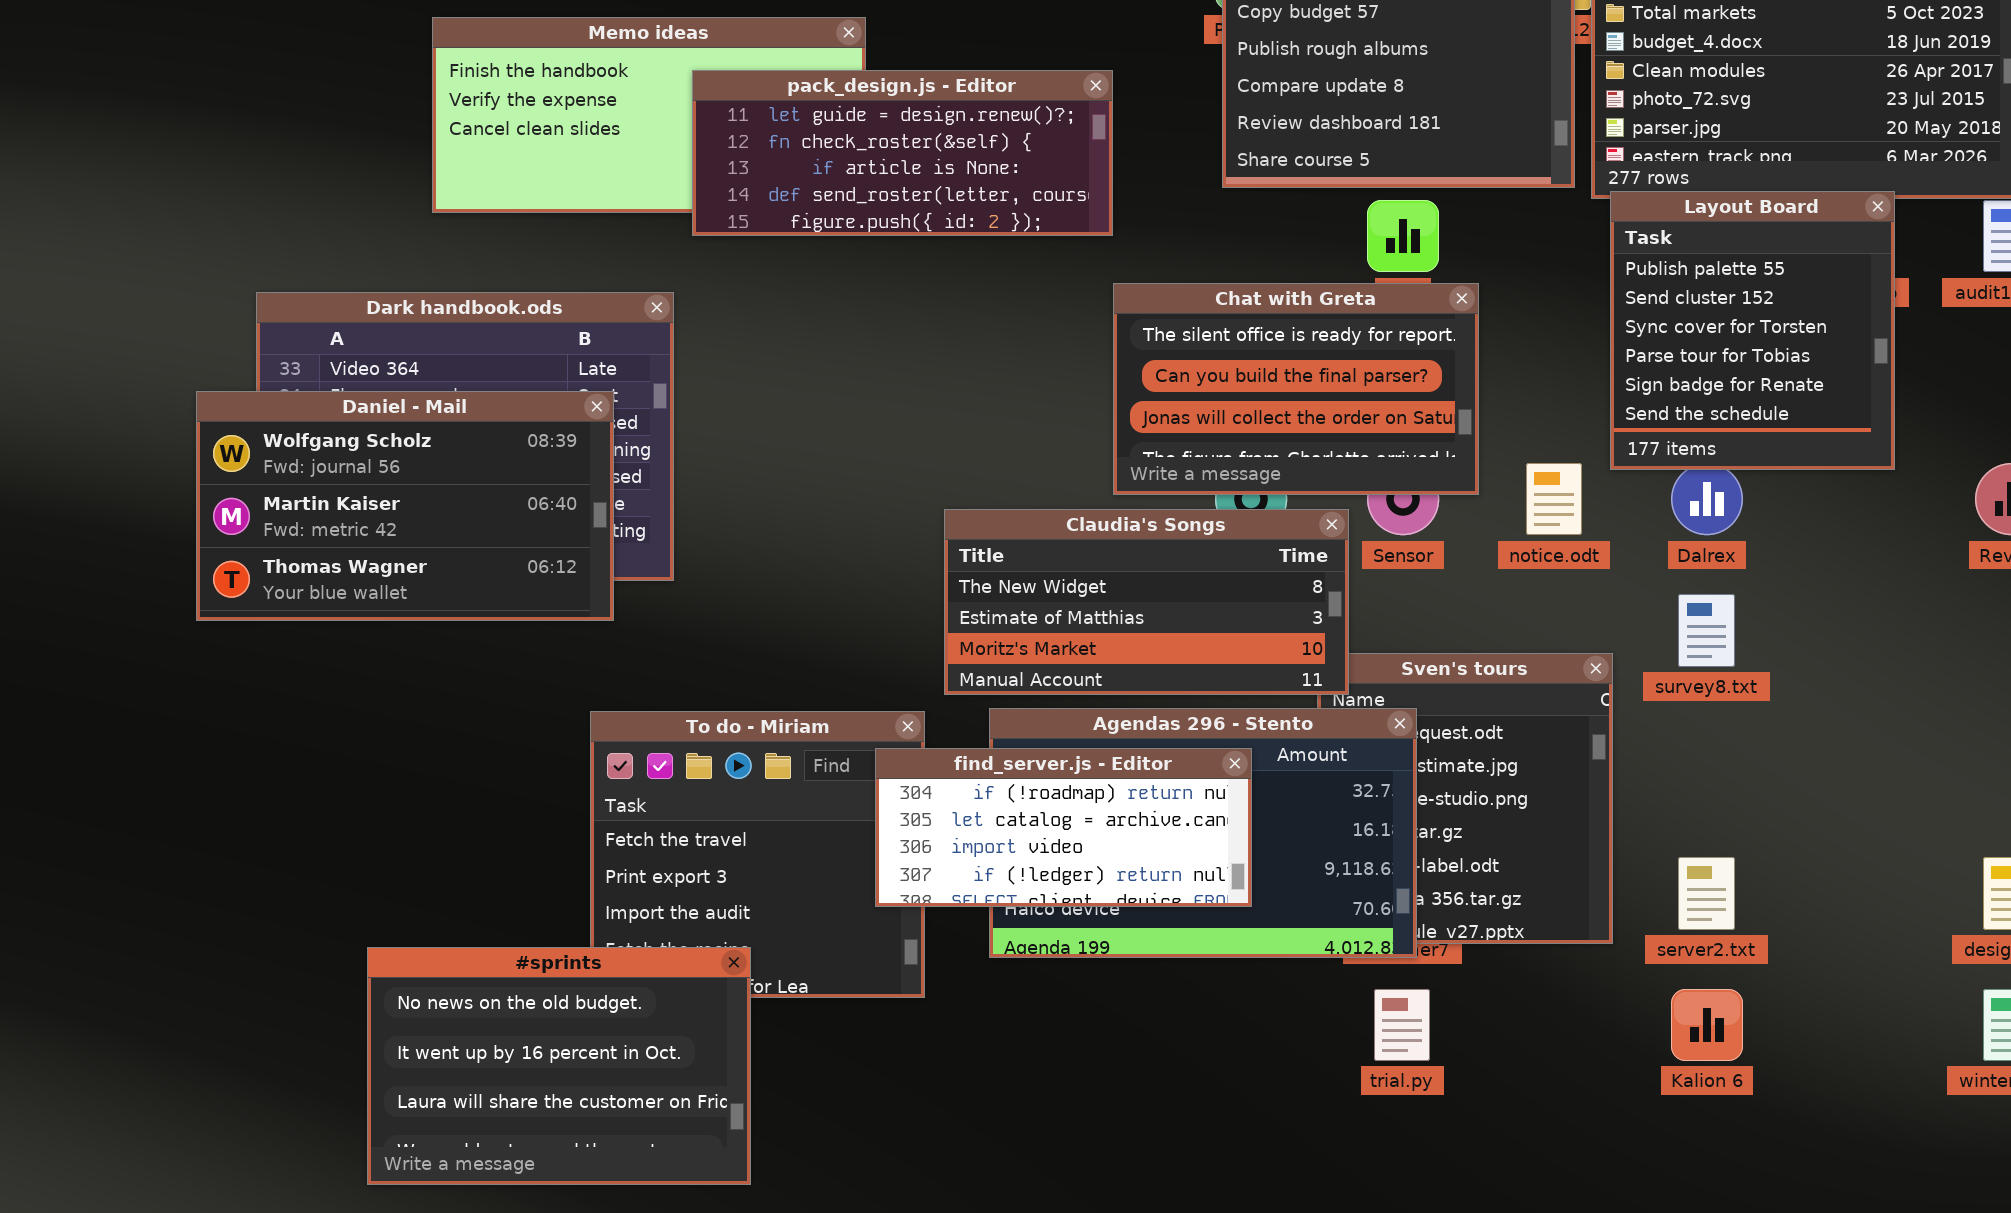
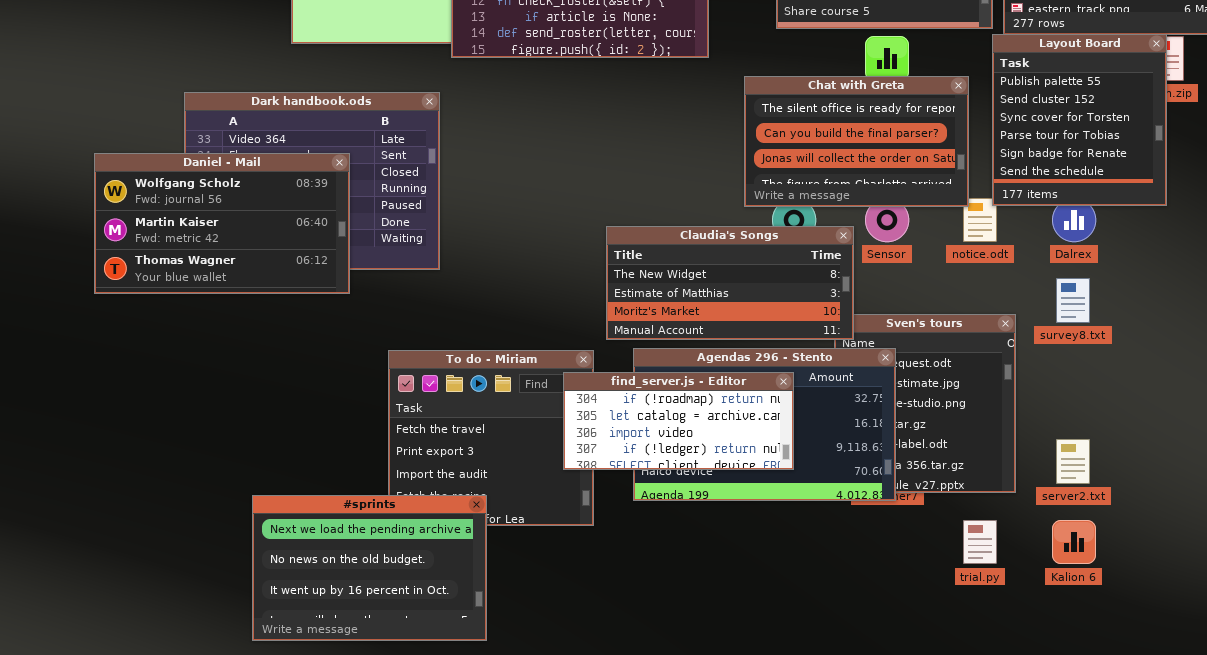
Layout Board: [1610,191,1895,470] -> [992,34,1167,206], moved
Chat with Greta: [1113,283,1479,495] -> [744,76,969,207], moved
Daniel - Mail: [196,391,614,621] -> [94,153,350,294], moved
#sprints: [367,947,751,1185] -> [252,495,487,641], scrolled up 1 row
trial.py: [1374,989,1430,1061] -> [963,520,997,564], moved

